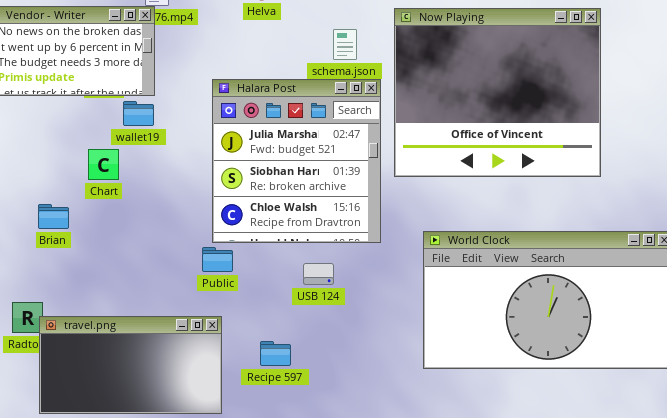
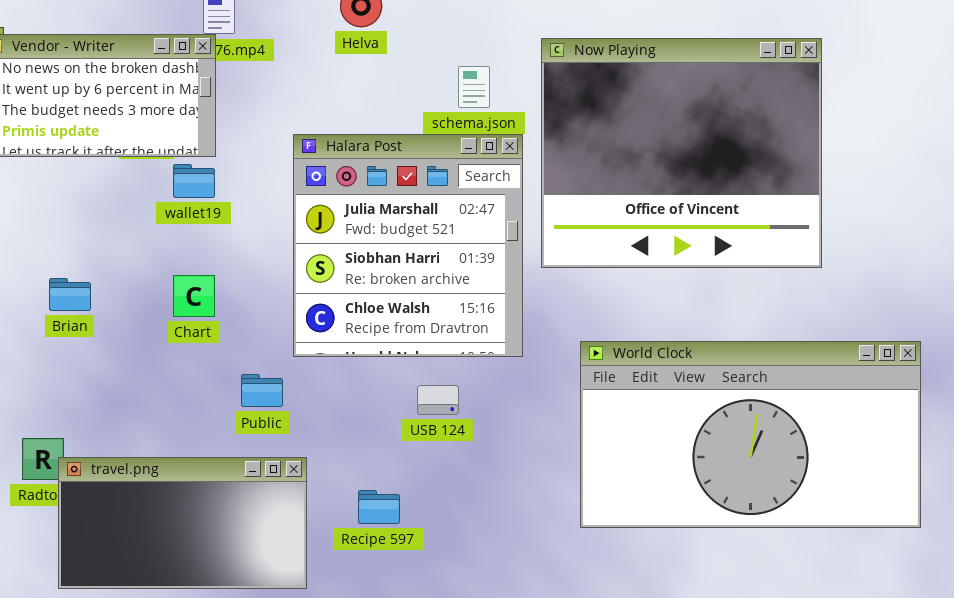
Chart: [88,149,119,180] -> [173,275,215,317], moved
Brian: [38,204,69,229] -> [49,278,91,311], moved
Public: [202,247,233,272] -> [241,374,283,407], moved

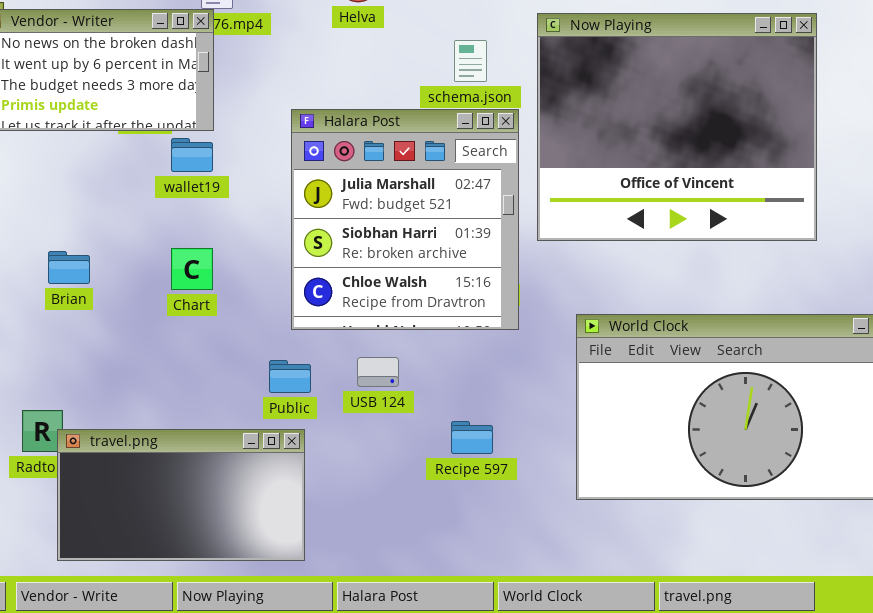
Public: [241,374,283,407] -> [269,360,311,393], moved
USB 124: [417,385,459,415] -> [357,357,399,387], moved
Recipe 597: [358,490,400,524] -> [451,421,493,454], moved

